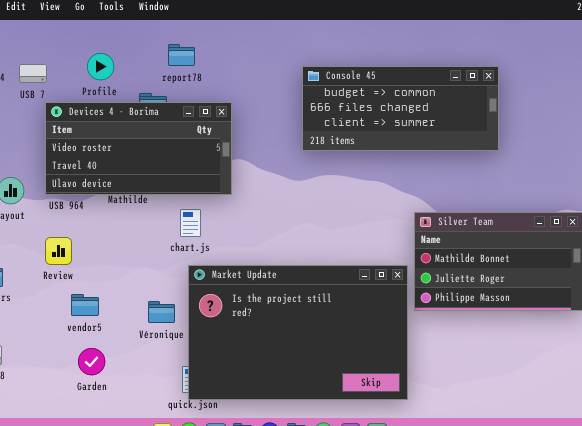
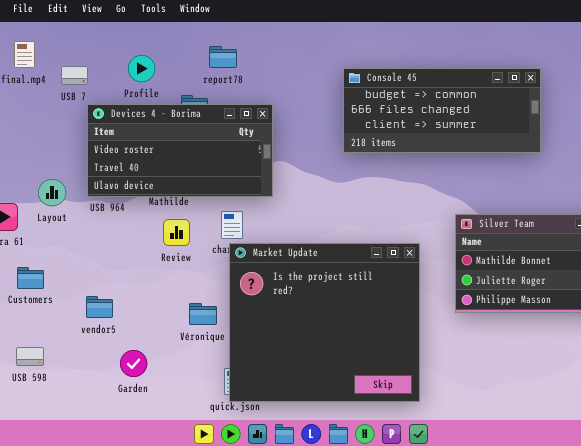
Review: [45,237,72,265] -> [163,219,190,246], moved
Market Update: [188,265,408,400] -> [229,243,420,402], resized
vendor5: [71,294,99,316] -> [86,296,113,318], moved

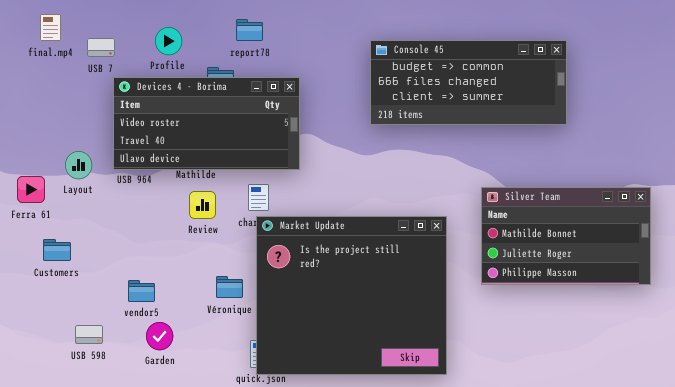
vendor5: [86,296,113,318] -> [128,280,155,302], moved
USB 598: [16,347,44,366] -> [75,325,103,344], moved

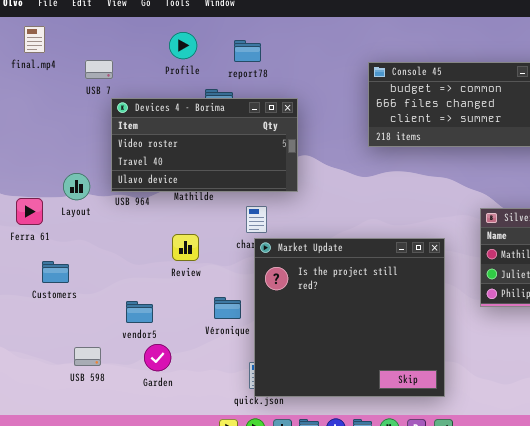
final.mp4: [40,14,61,41] -> [24,26,45,53], moved
Profile: [155,27,182,55] -> [169,32,197,59], moved
Review: [189,191,216,219] -> [172,234,199,261], moved

